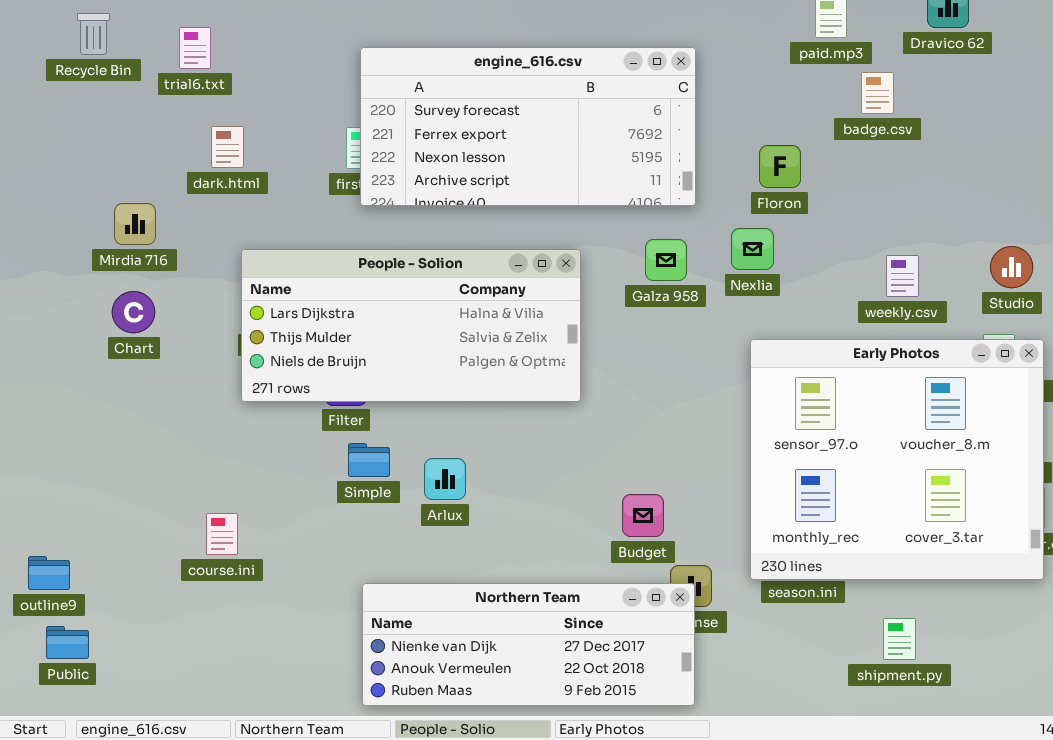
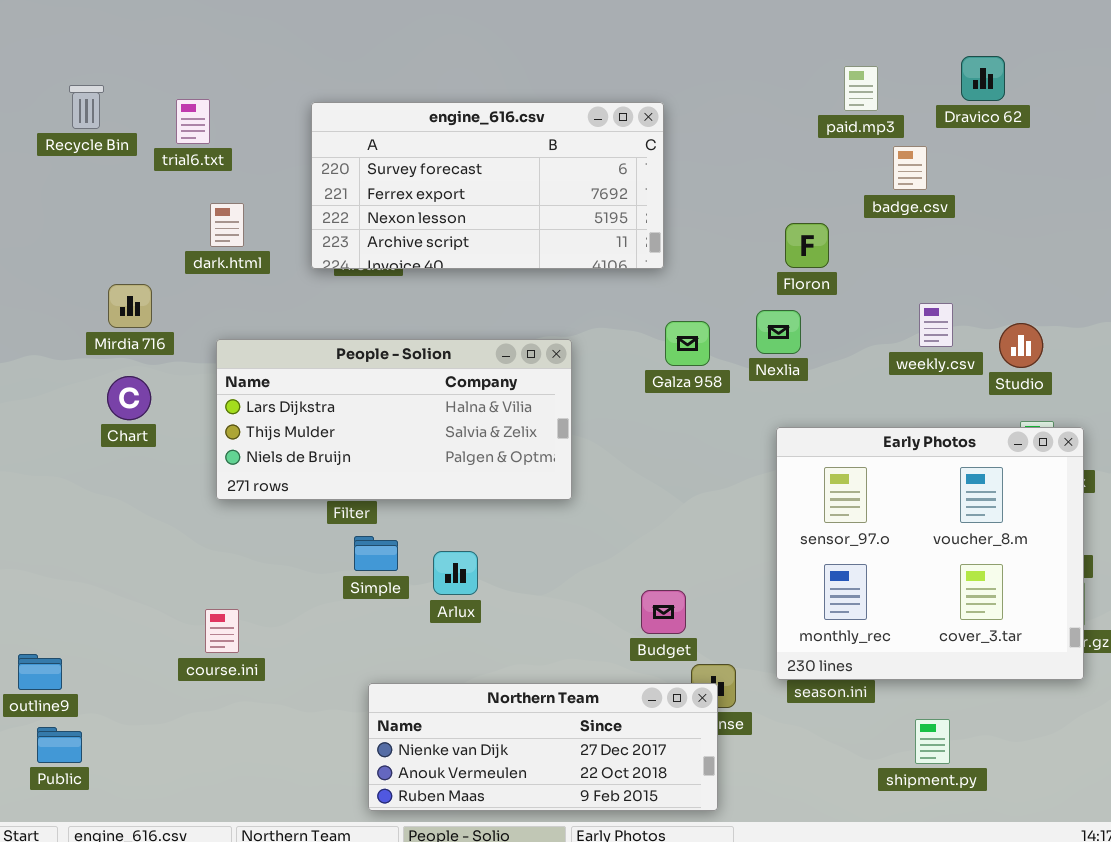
engine_616.csv: [360,47,696,206] -> [311,102,664,269], moved
Studio: [990,246,1033,288] -> [999,323,1043,368], moved
People - Solion: [241,249,581,402] -> [216,339,572,500], moved
weekly.csv: [886,255,919,297] -> [919,303,953,347], moved

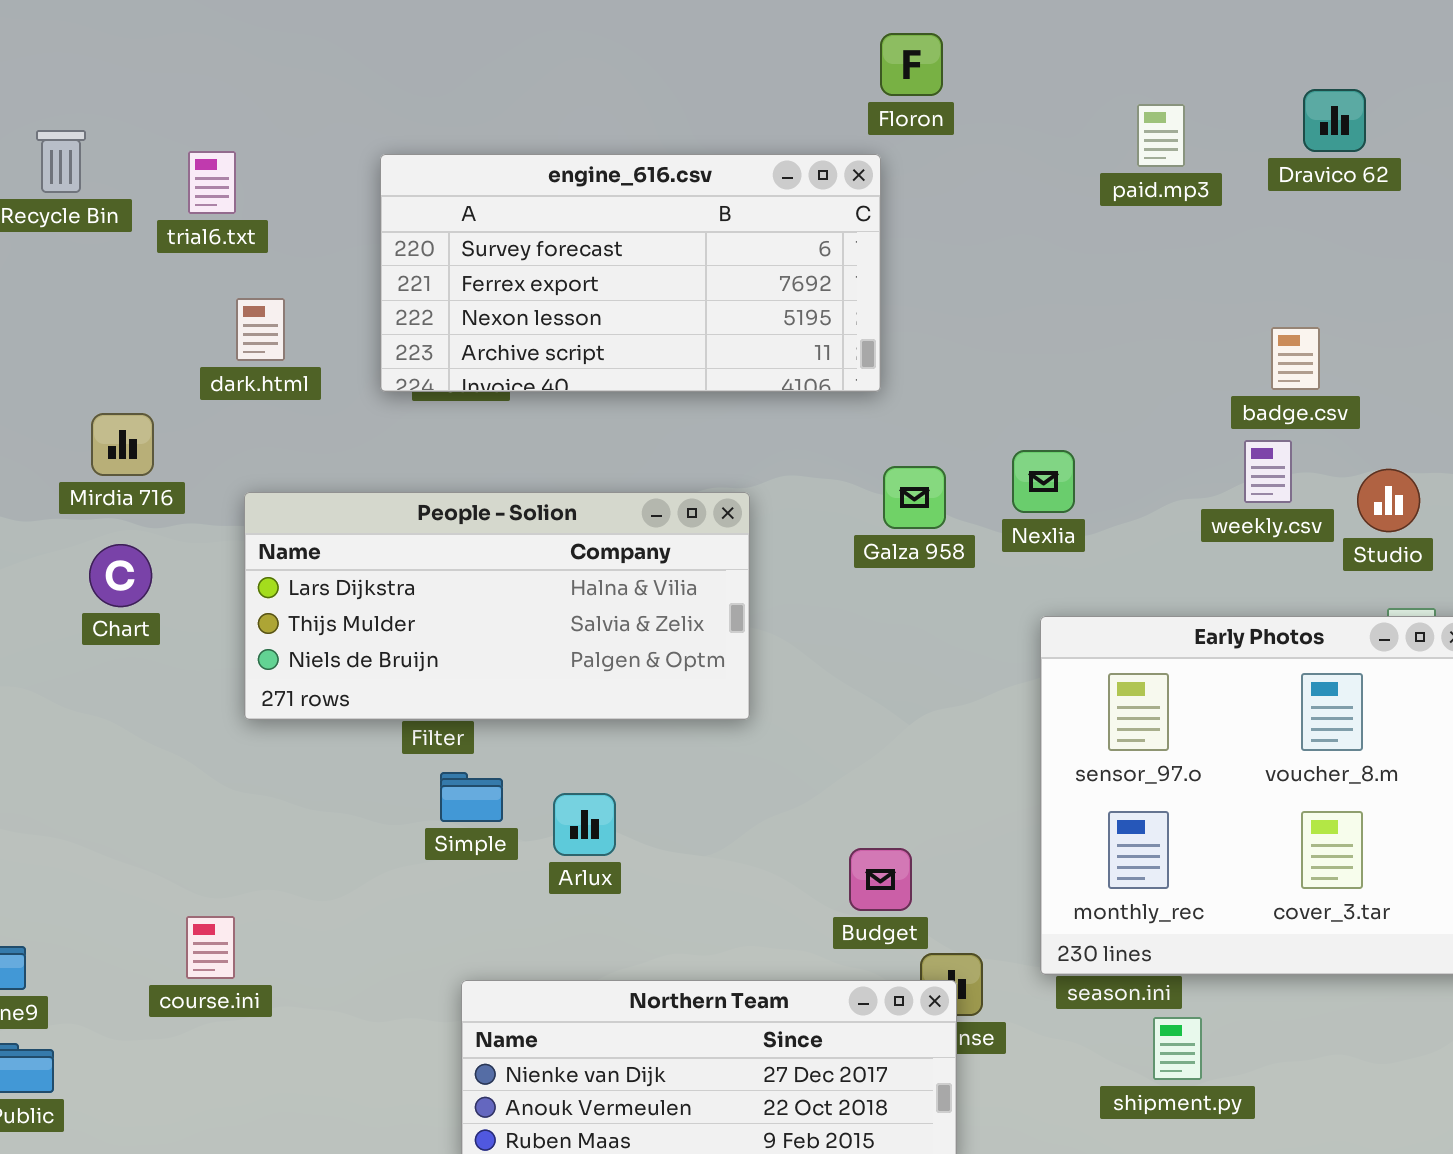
badge.csv: [893,146,927,190] -> [1271,327,1320,390], moved
Floron: [785,223,829,268] -> [880,33,943,96], moved
course.ini: [205,609,239,653] -> [186,916,235,979], moved
shipment.py: [915,719,950,764] -> [1153,1017,1202,1080], moved

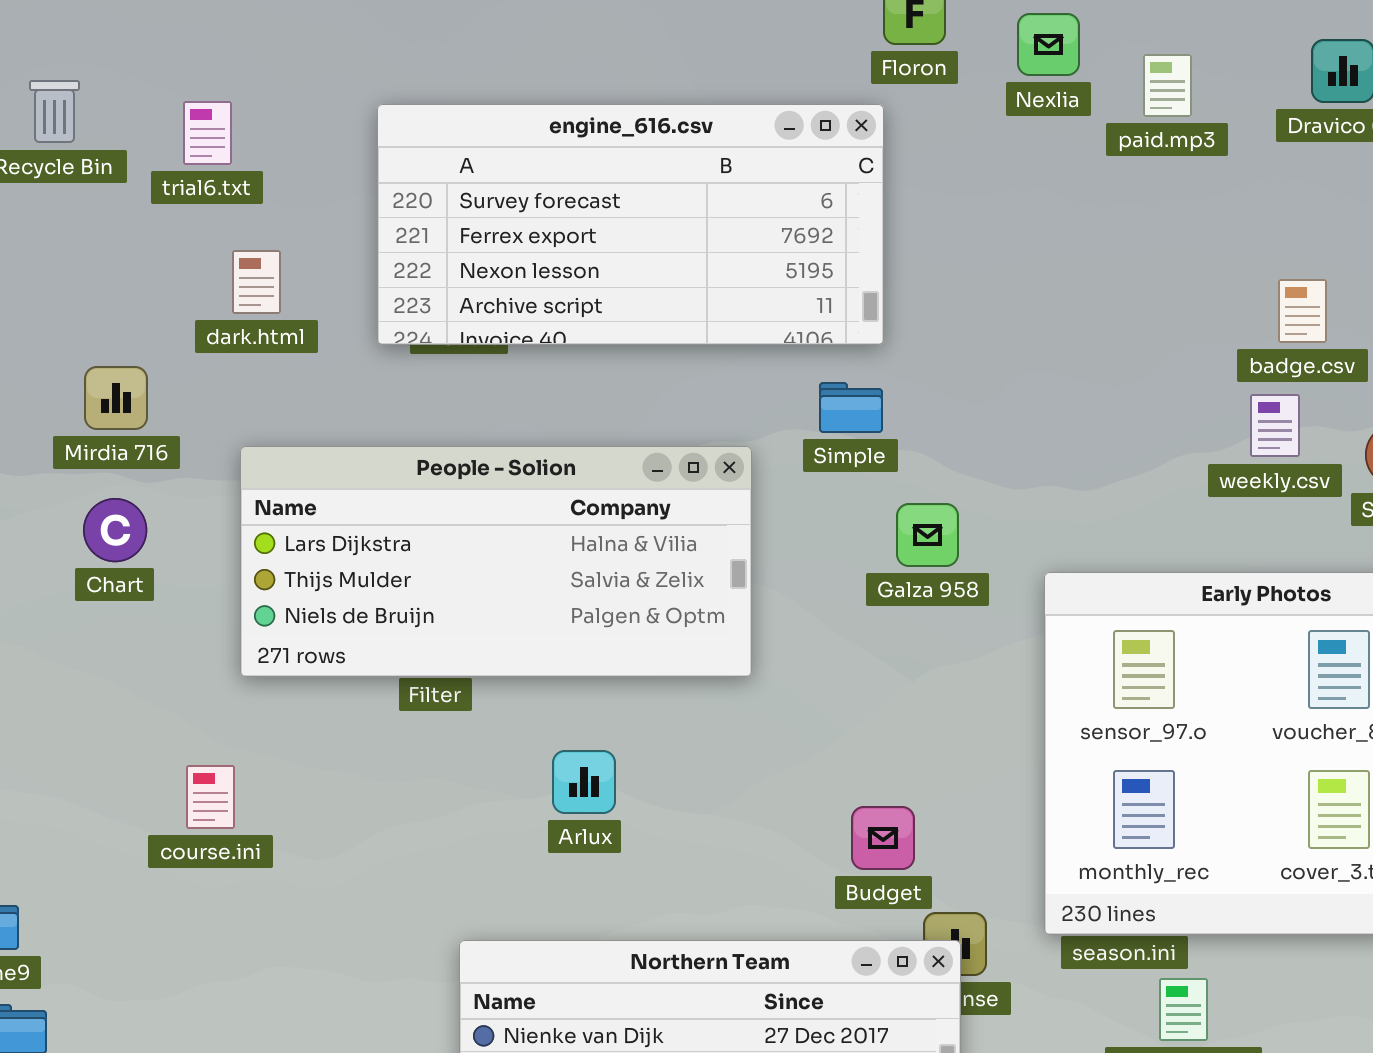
Nexlia: [1012,450,1075,513] -> [1017,13,1080,76], moved
Galza 958: [883,466,946,529] -> [896,503,959,567], moved
Simple: [440,772,503,822] -> [819,382,883,433], moved
course.ini: [186,916,235,979] -> [186,765,235,829], moved

